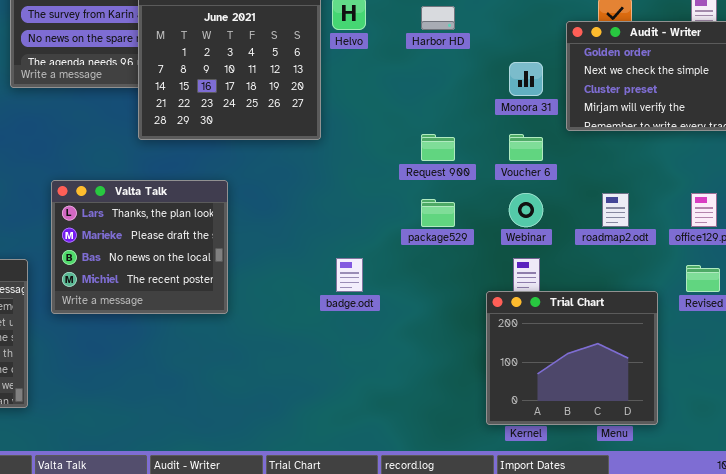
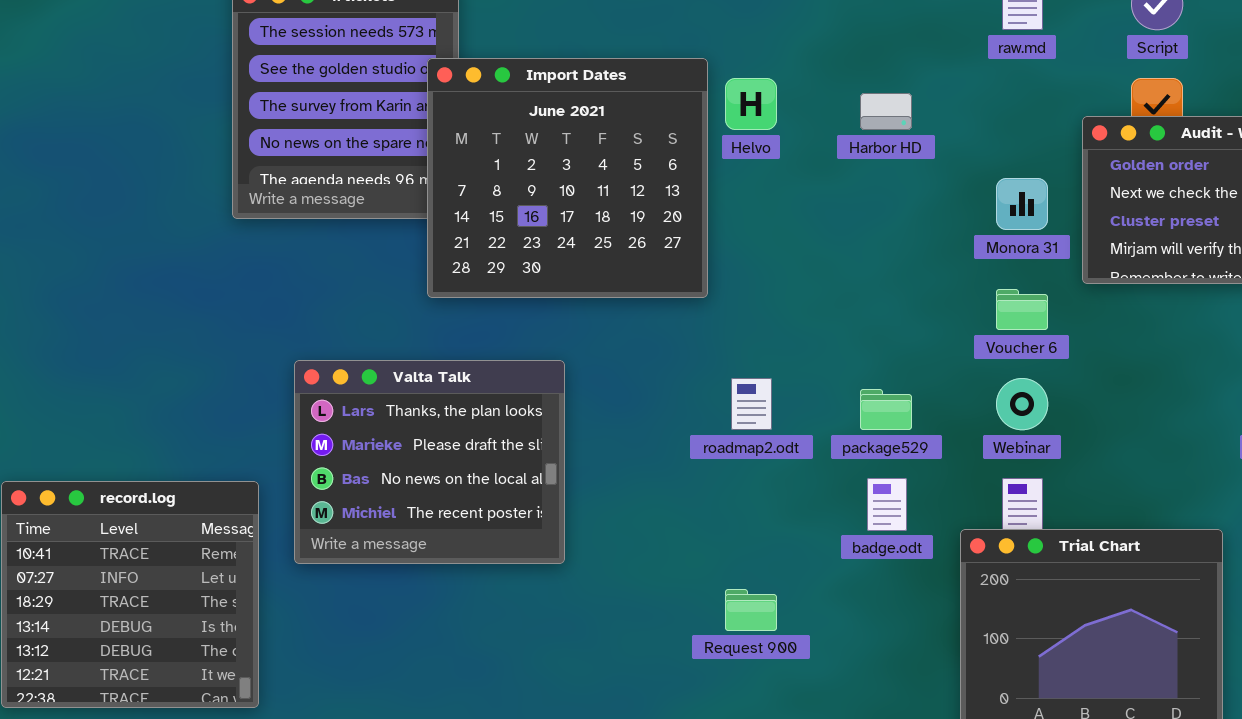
Request 900: [421,134,455,161] -> [725,589,777,631], moved
roadmap2.odt: [602,193,629,227] -> [731,378,772,430], moved
badge.odt: [336,258,363,292] -> [867,478,907,531], moved

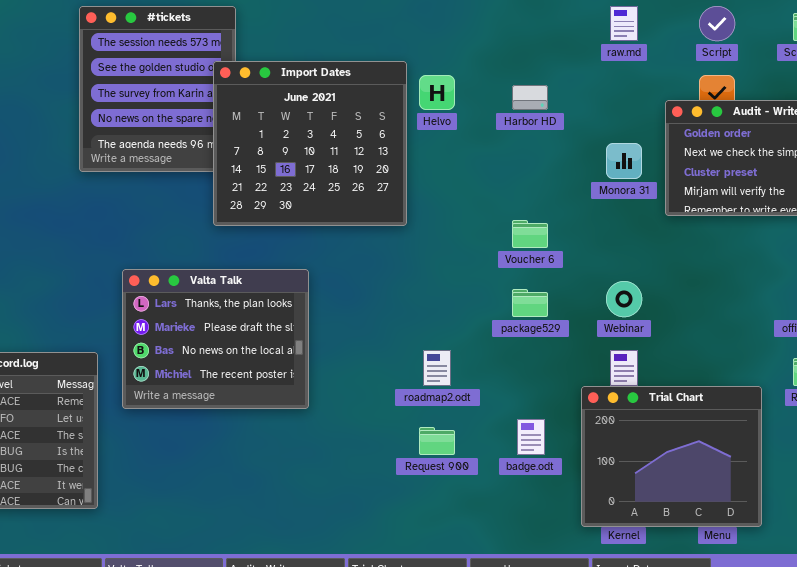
Voucher 6: [996,289,1048,330] -> [512,220,548,248], moved
roadmap2.odt: [731,378,772,430] -> [423,350,451,386], moved
badge.odt: [867,478,907,531] -> [517,419,545,455], moved

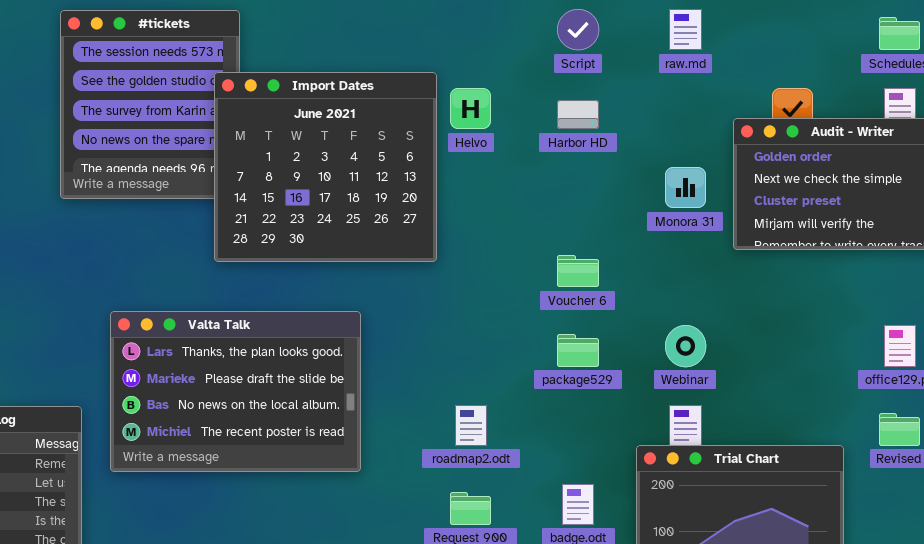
Script: [699,6,735,41] -> [557,9,599,50], moved
Valta Talk: [122,269,309,409] -> [110,311,361,472], resized

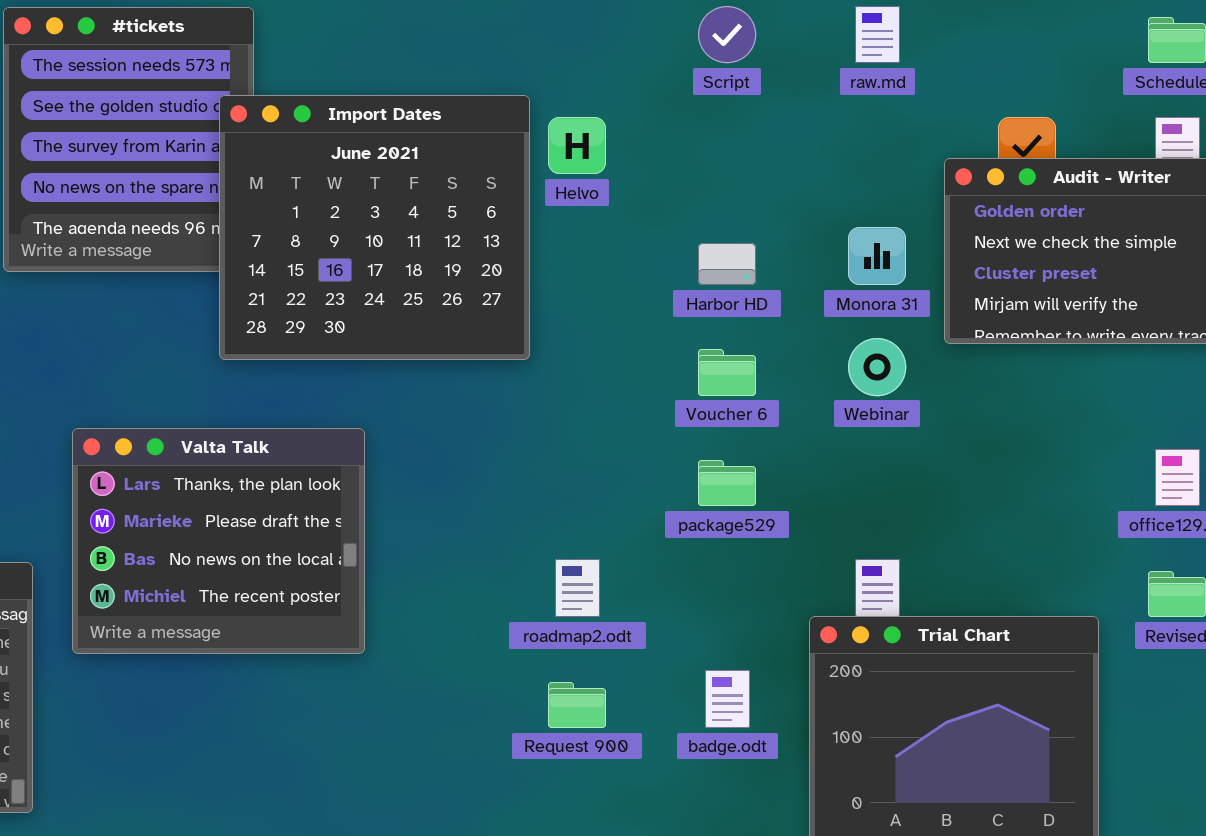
Harbor HD: [557,100,599,129] -> [698,243,756,285], moved
Valta Talk: [110,311,361,472] -> [72,428,365,654], resized
Webinar: [665,325,706,367] -> [848,338,906,396], moved

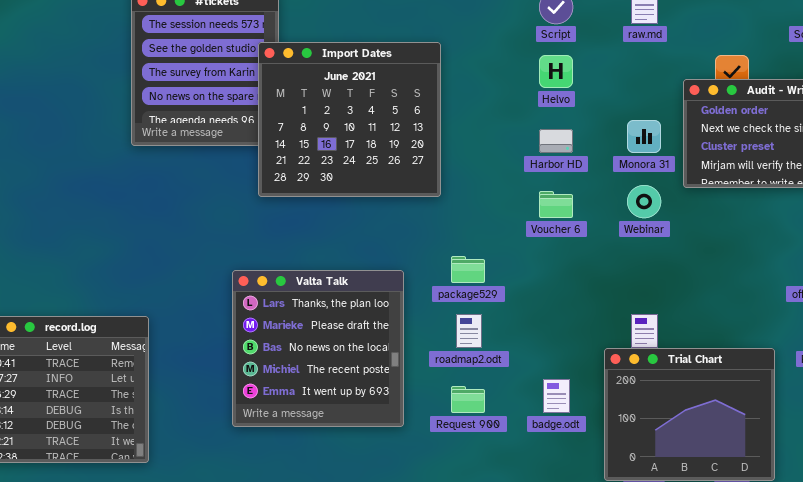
Helvo: [548,117,606,174] -> [539,55,573,88], moved
Valta Talk: [72,428,365,654] -> [232,270,404,427], moved, resized
package529: [698,460,756,506] -> [451,256,485,283], moved

